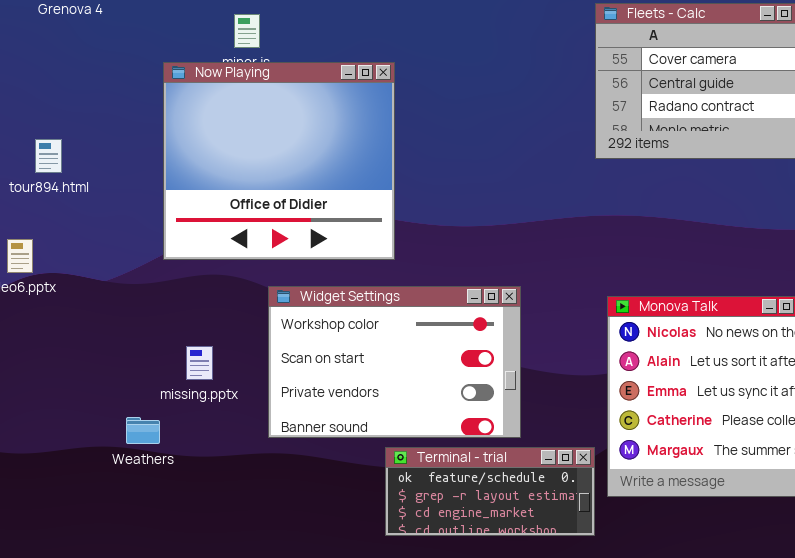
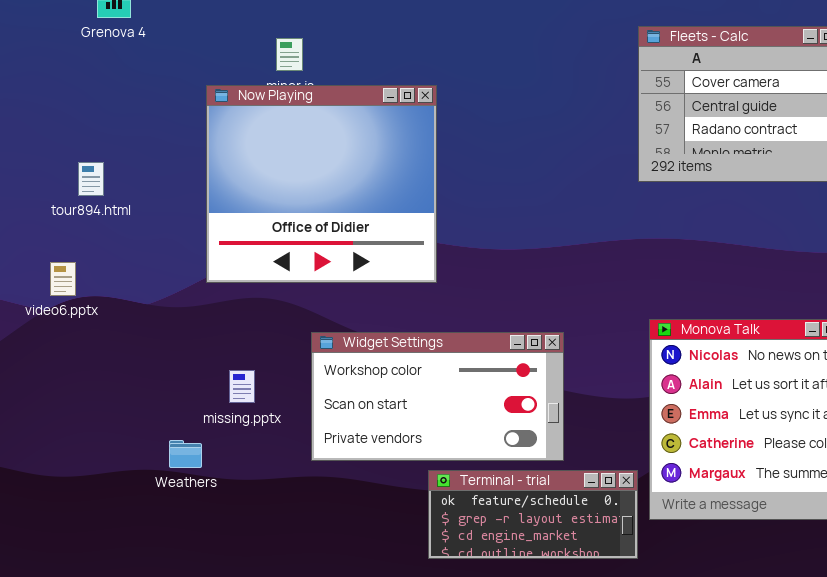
Widget Settings: [268,286,521,438] -> [311,332,564,461], resized

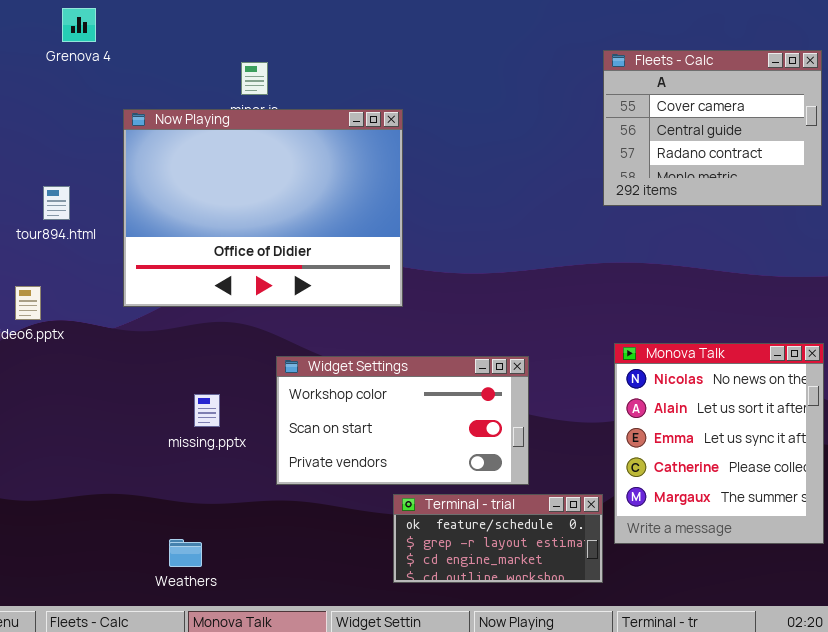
Now Playing: [206,85,437,283] -> [123,109,403,307], resized
Weathers: [169,440,202,468] -> [169,539,202,567], moved

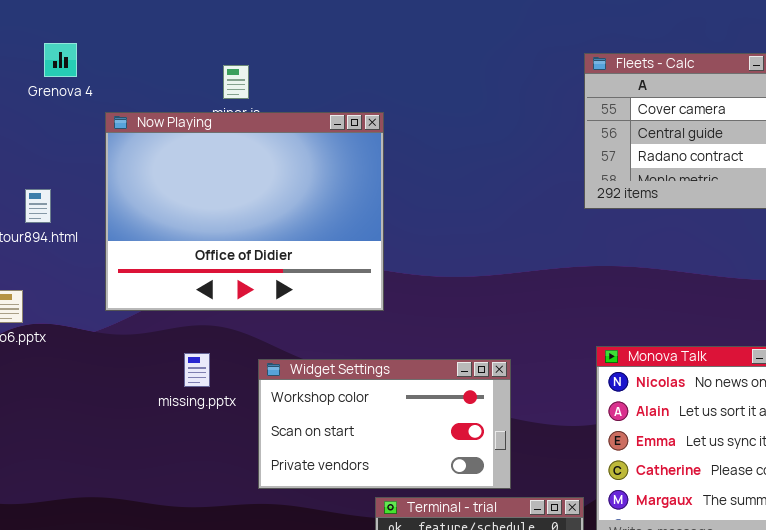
Grenova 4: [62,8,96,42] -> [44,43,77,77], moved
missing.pptx: [194,394,220,427] -> [184,353,210,387], moved

